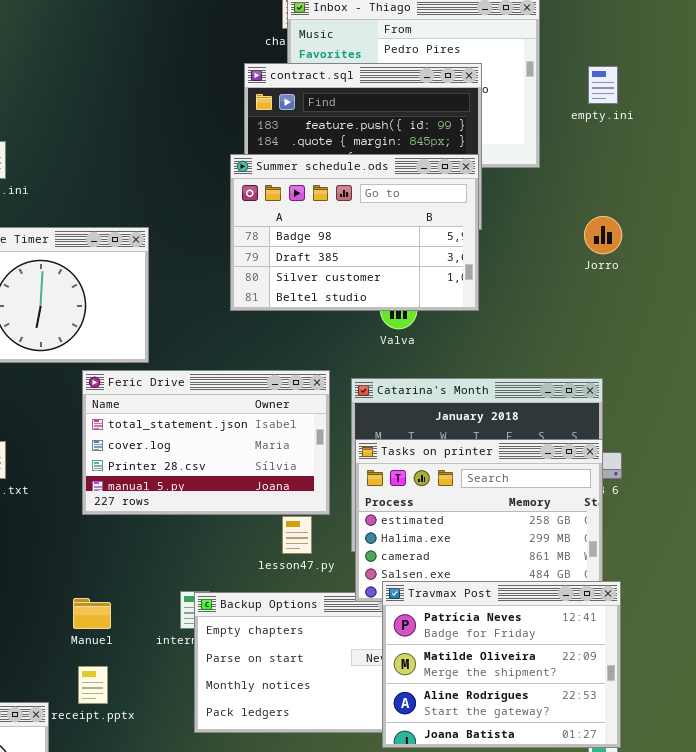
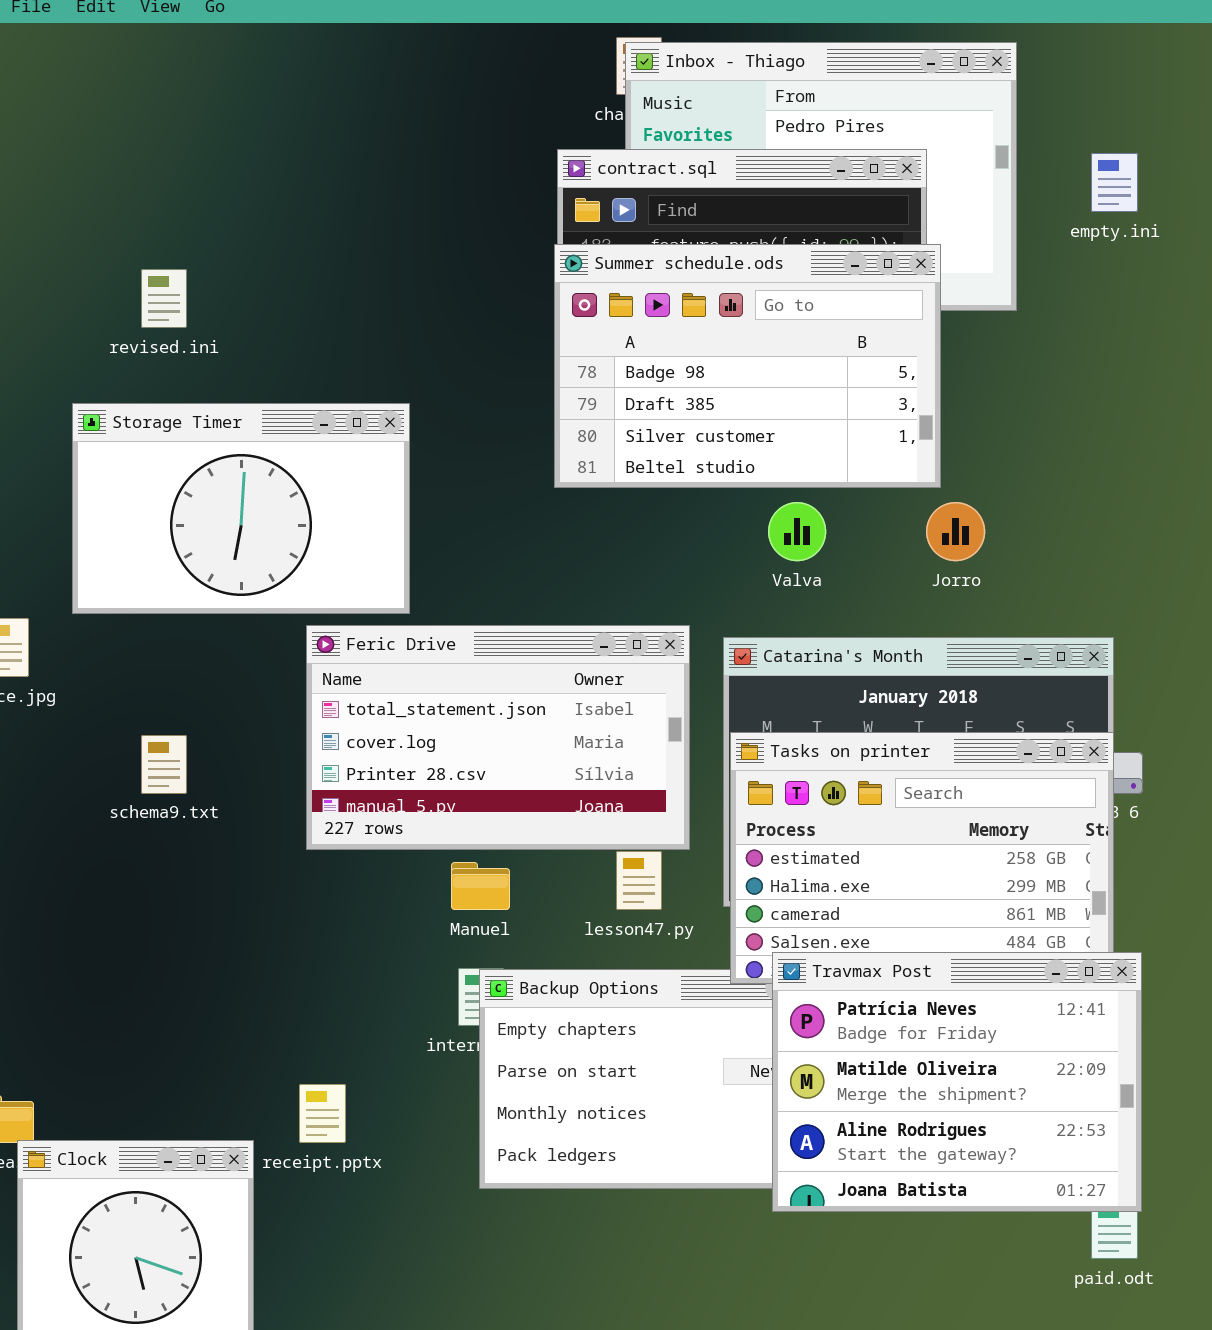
Summer schedule.ods: [230,154,479,311] -> [554,244,941,488], moved
Jorro: [584,216,622,254] -> [926,502,985,561], moved
Manuel: [73,598,111,629] -> [451,862,510,910], moved

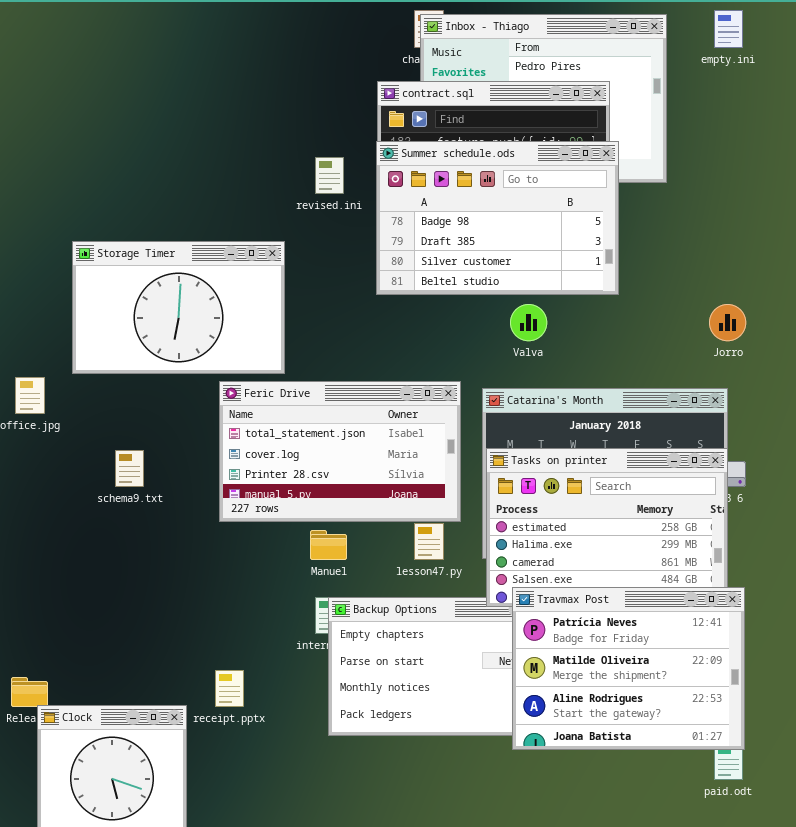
empty.ini: [1091,153,1138,212] -> [714,10,743,48], moved
revised.ini: [141,269,187,328] -> [315,157,344,194], moved
Jorro: [926,502,985,561] -> [709,304,746,341], moved

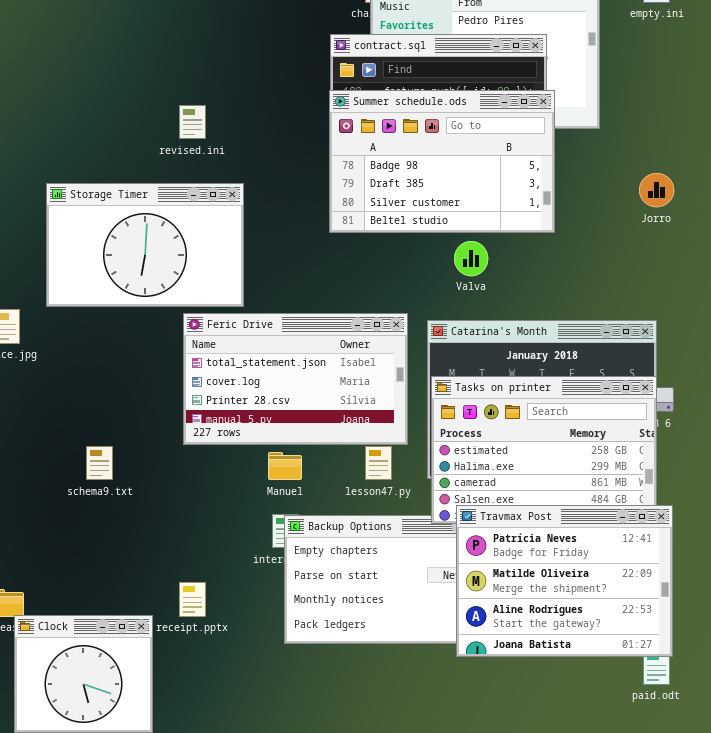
revised.ini: [315,157,344,194] -> [179,105,206,139], moved
Jorro: [709,304,746,341] -> [639,173,674,207], moved
schema9.txt: [115,450,144,487] -> [86,446,113,480], moved

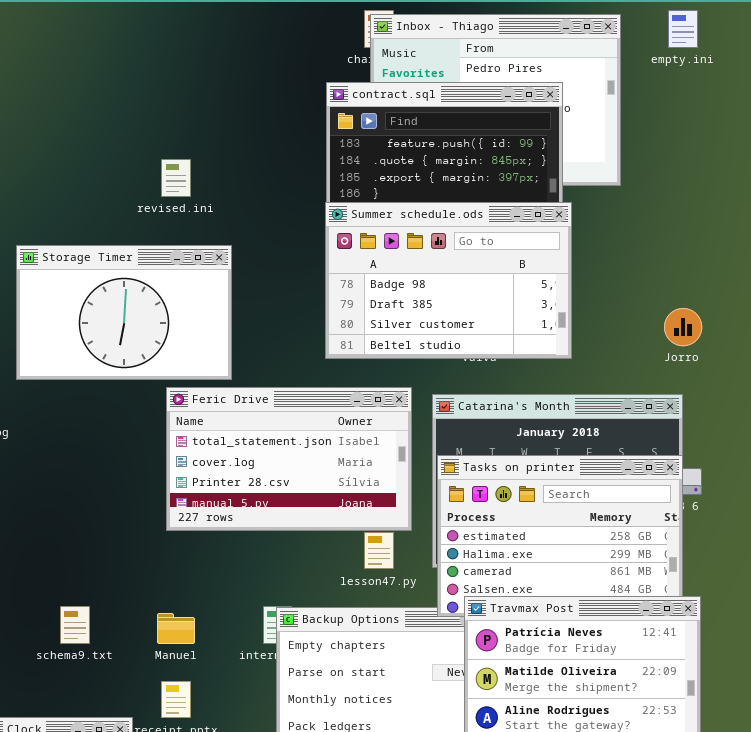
Summer schedule.ods: [329,90,555,233] -> [325,202,572,359], moved
Jorro: [639,173,674,207] -> [664,308,702,346], moved
schema9.txt: [86,446,113,480] -> [60,606,90,644], moved
Manuel: [268,452,302,480] -> [157,613,195,644], moved

